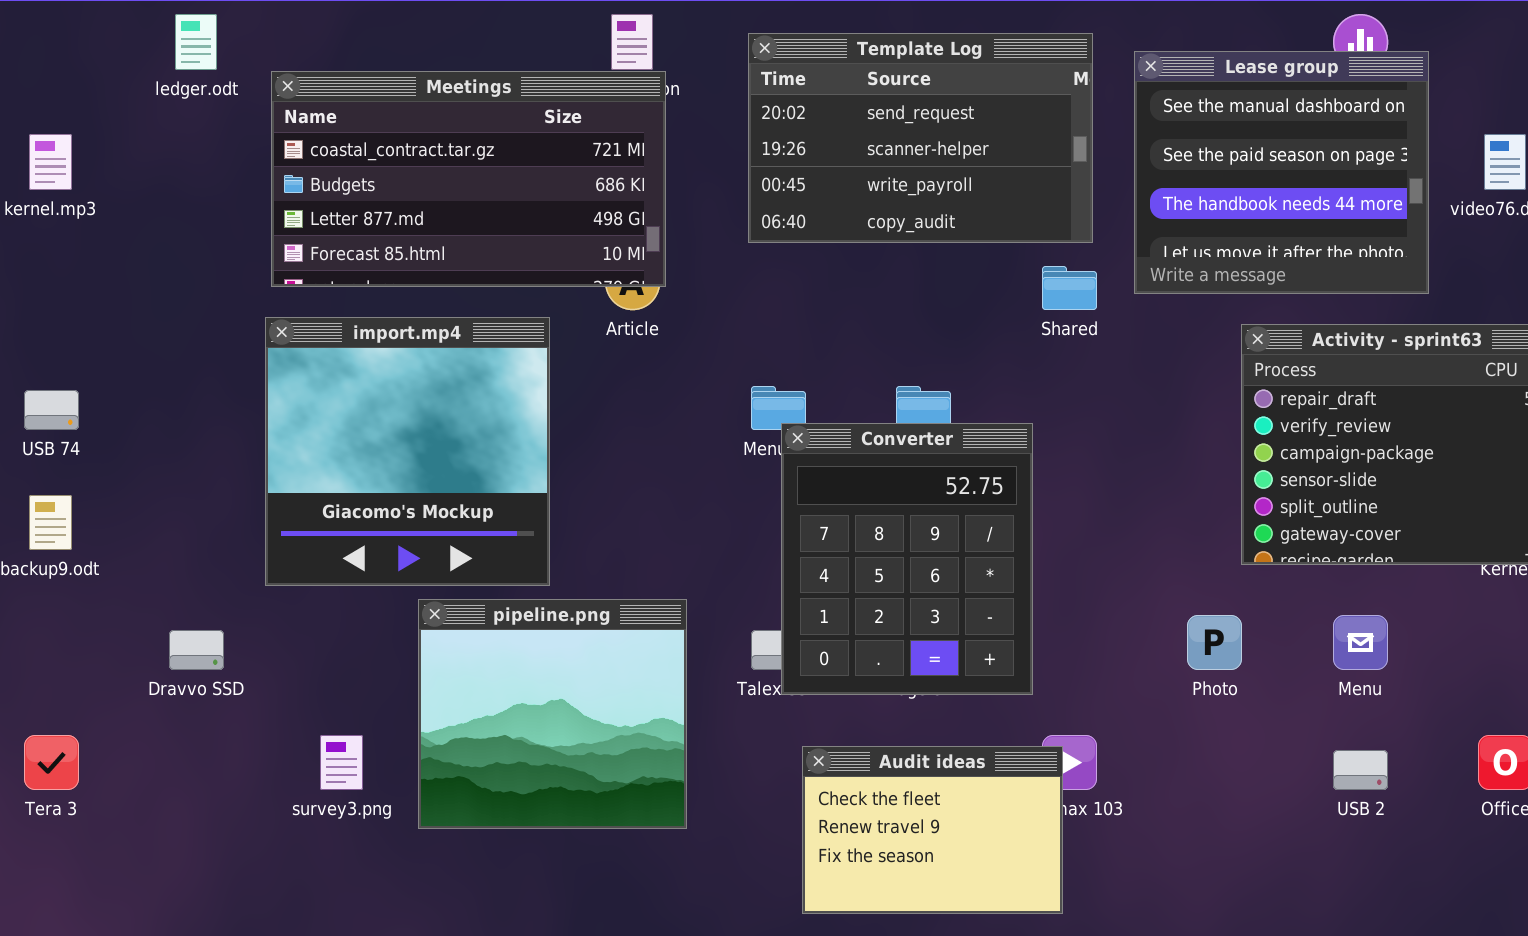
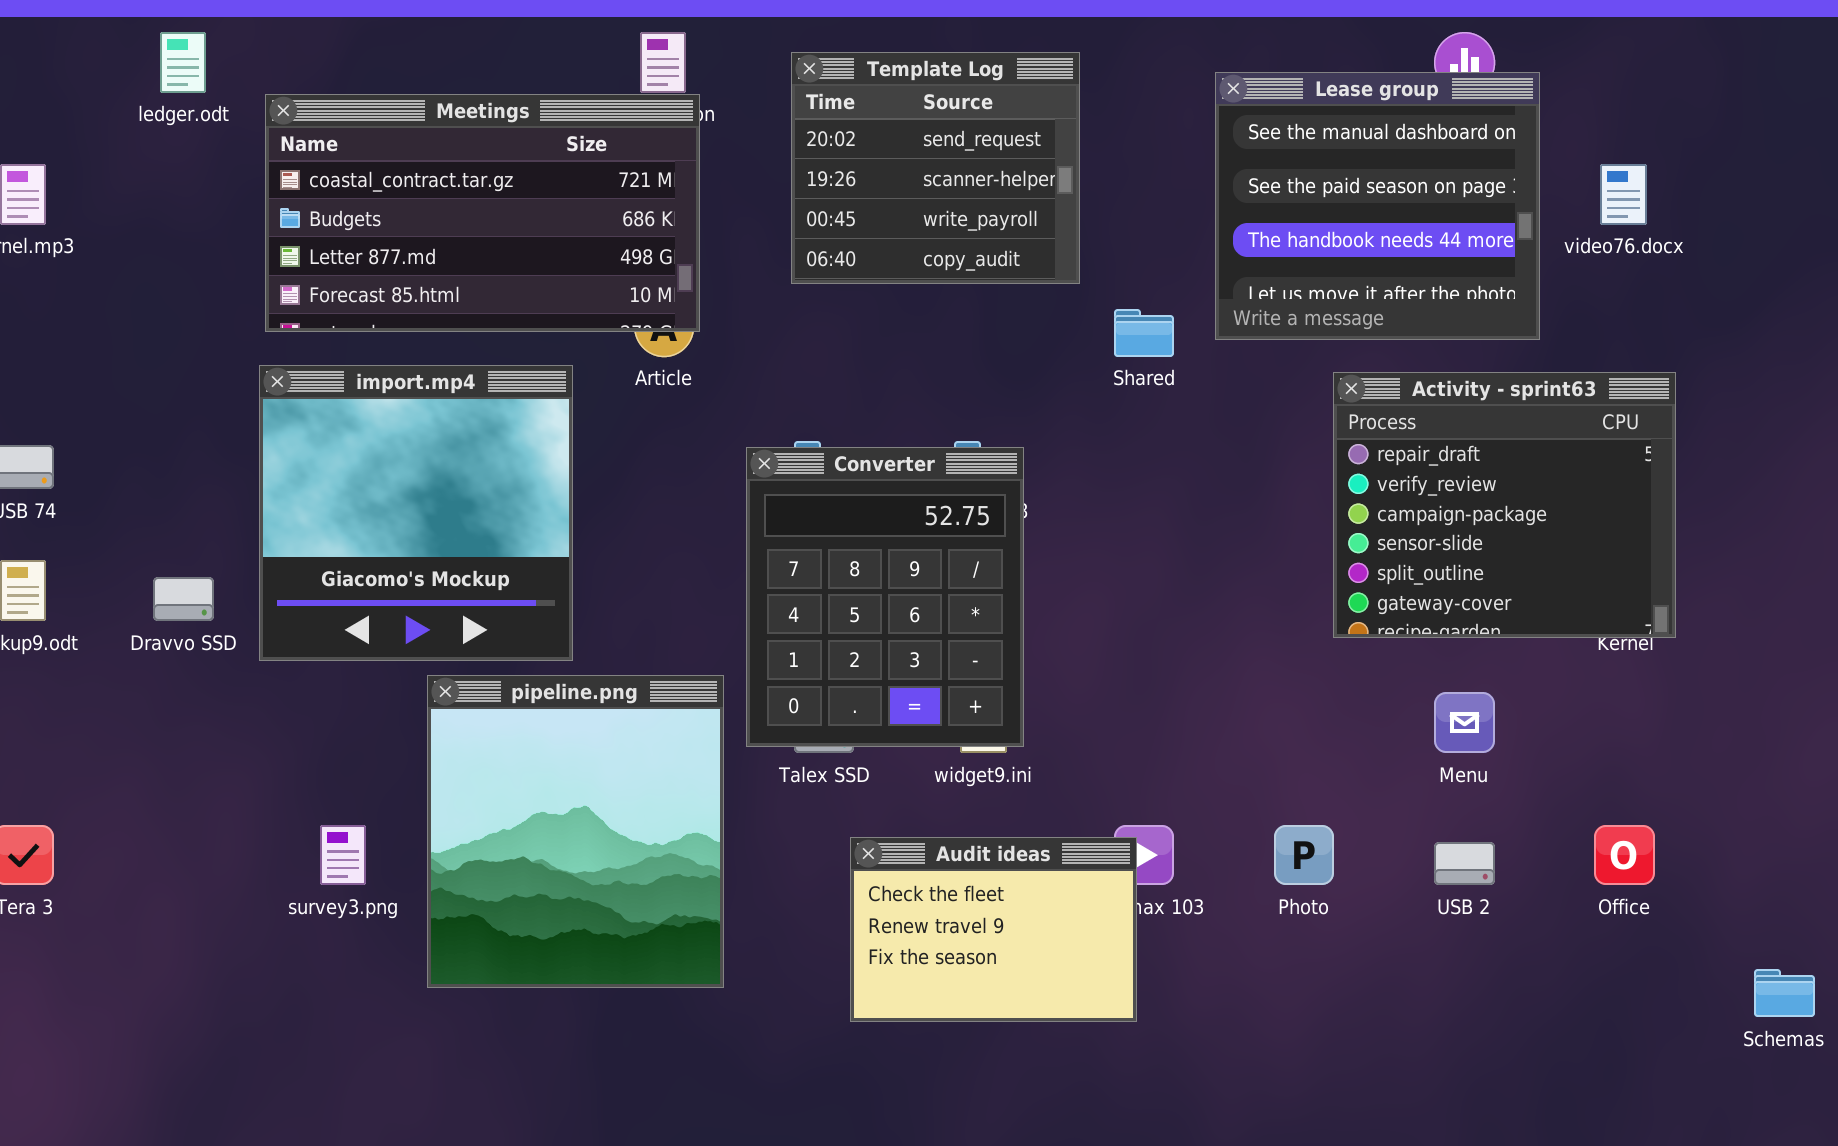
Template Log: [748,33,1093,243] -> [791,52,1080,284], resized
Converter: [781,423,1033,695] -> [746,447,1024,747], moved
pipeline.png: [418,599,687,829] -> [427,675,724,988], resized
Photo: [1187,615,1242,670] -> [1274,825,1334,885], moved
Dravvo SSD: [169,630,224,670] -> [153,577,214,621], moved

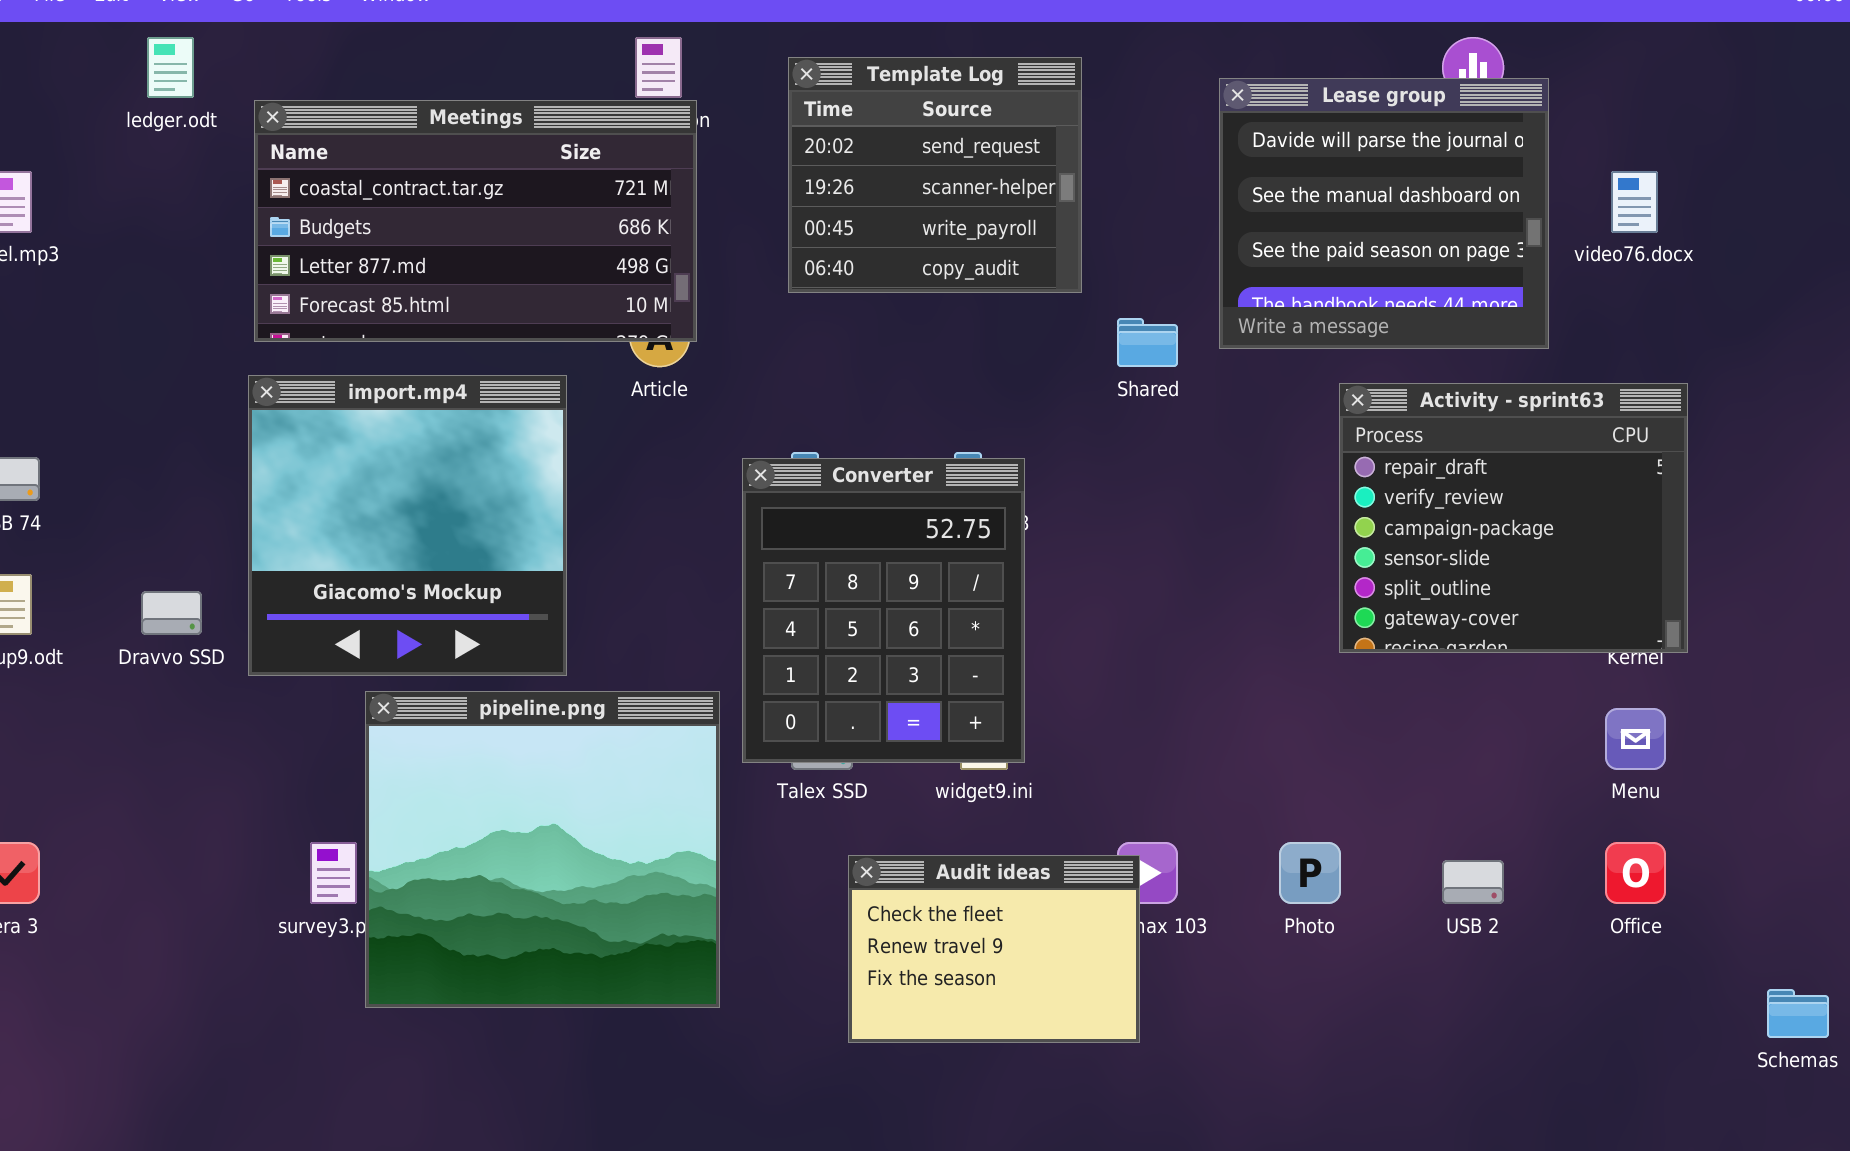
Lease group: [1215,72,1540,340] -> [1219,78,1549,349], scrolled up 1 row
pipeline.png: [427,675,724,988] -> [365,691,720,1008], resized
Menu: [1434,692,1495,753] -> [1605,708,1666,770], moved

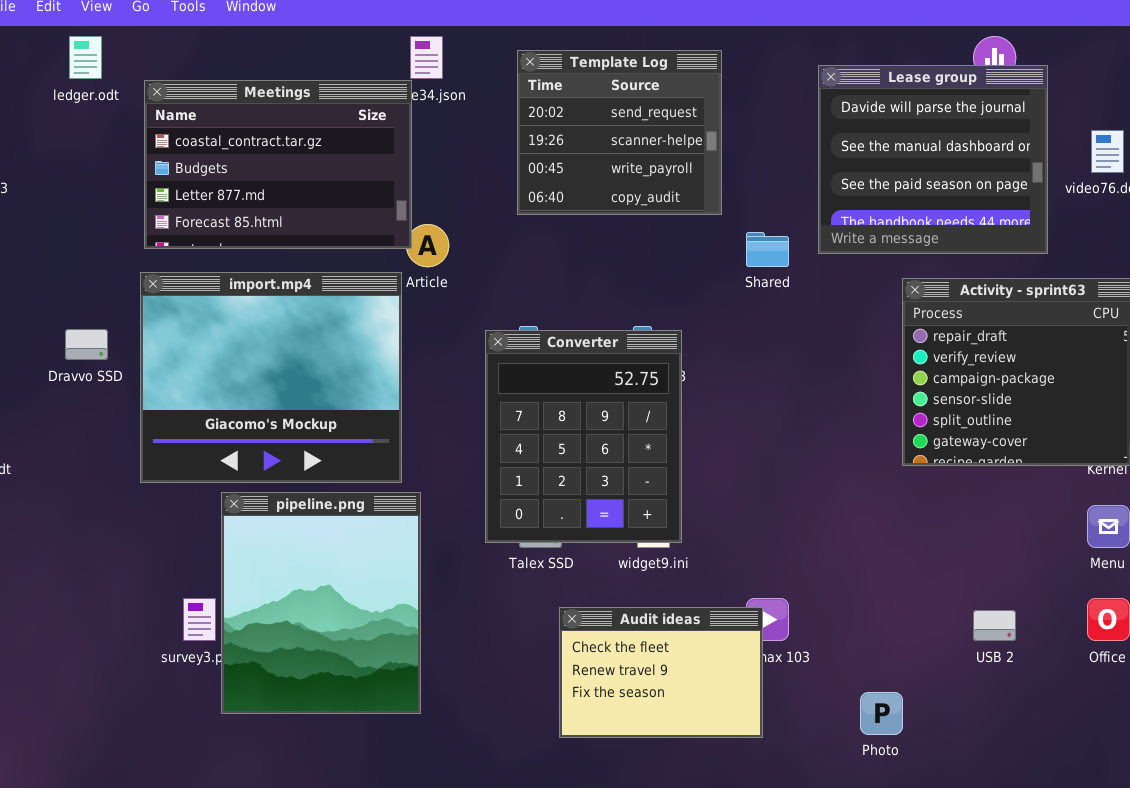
Meetings: [254,100,697,342] -> [144,80,412,249], resized
import.mp4: [248,375,567,676] -> [140,272,402,483], resized
Dravvo SSD: [141,591,202,635] -> [65,329,108,360], moved
pipeline.png: [365,691,720,1008] -> [221,492,421,714], resized
Photo: [1279,842,1341,904] -> [860,692,903,735], moved

